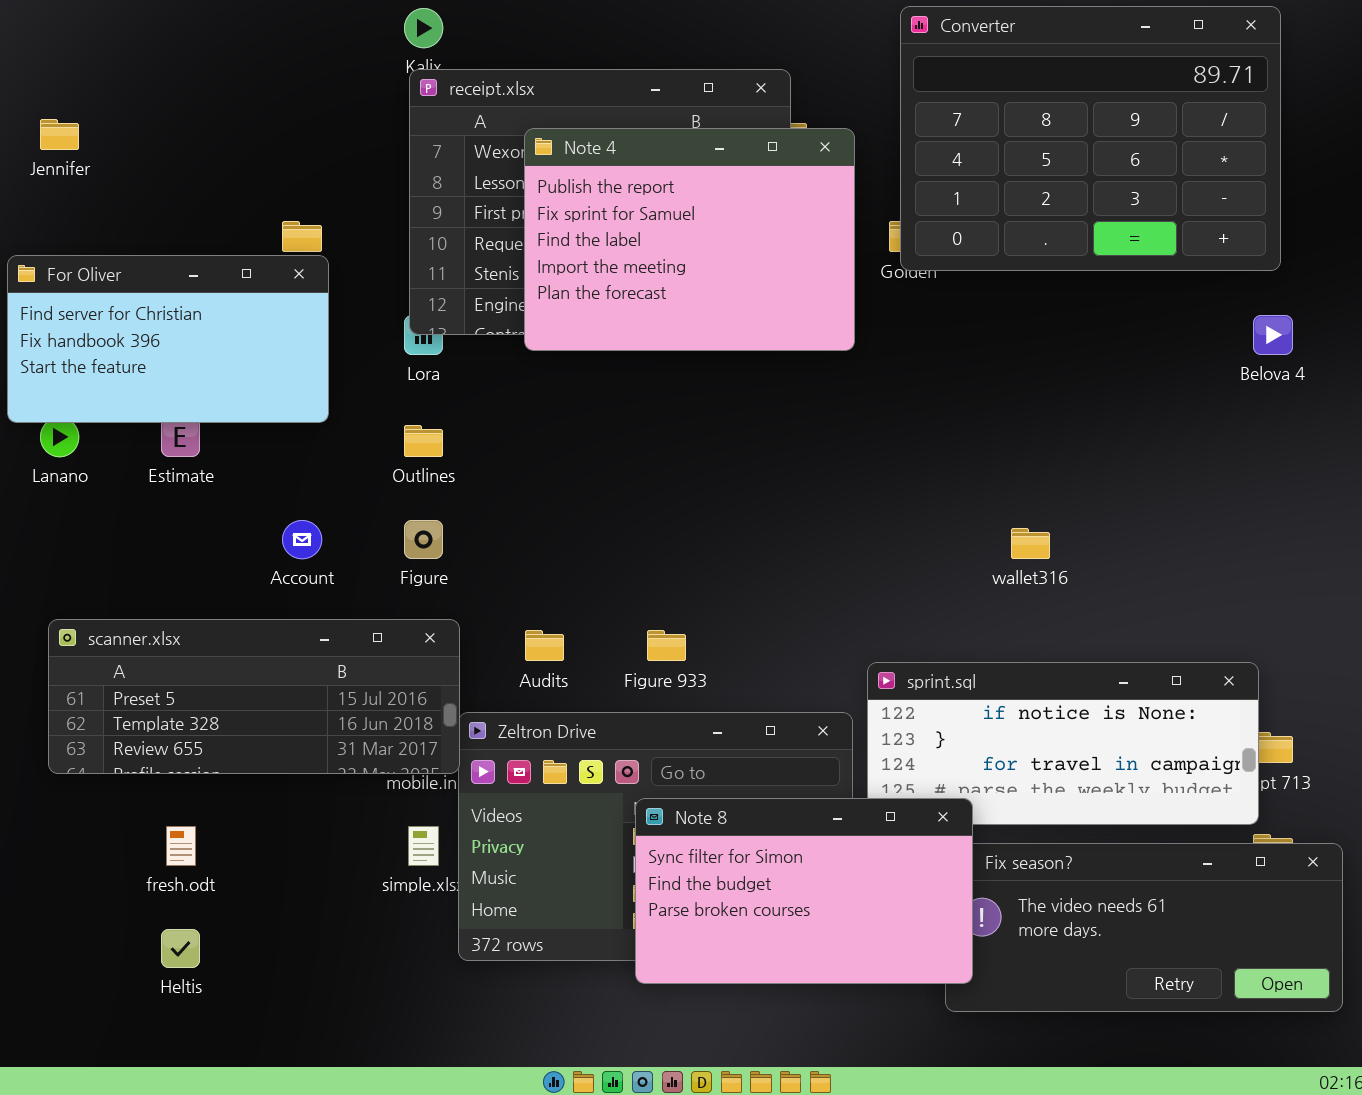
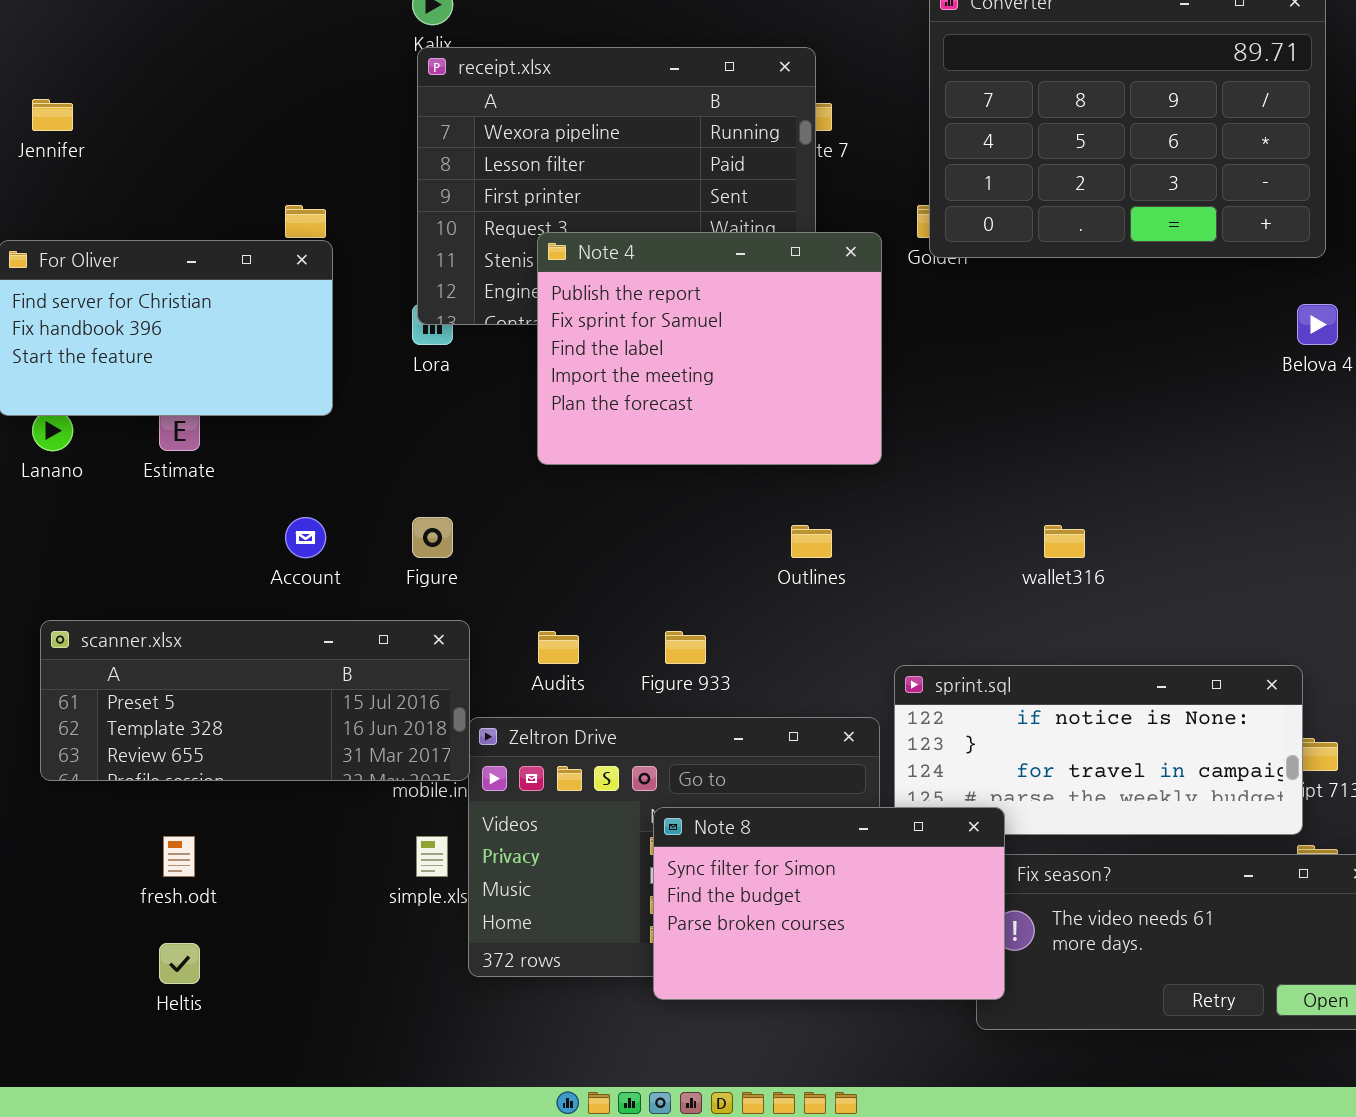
Note 4: [524,128,855,351] -> [537,232,882,465], moved
Outlines: [404,425,443,457] -> [791,525,832,558], moved

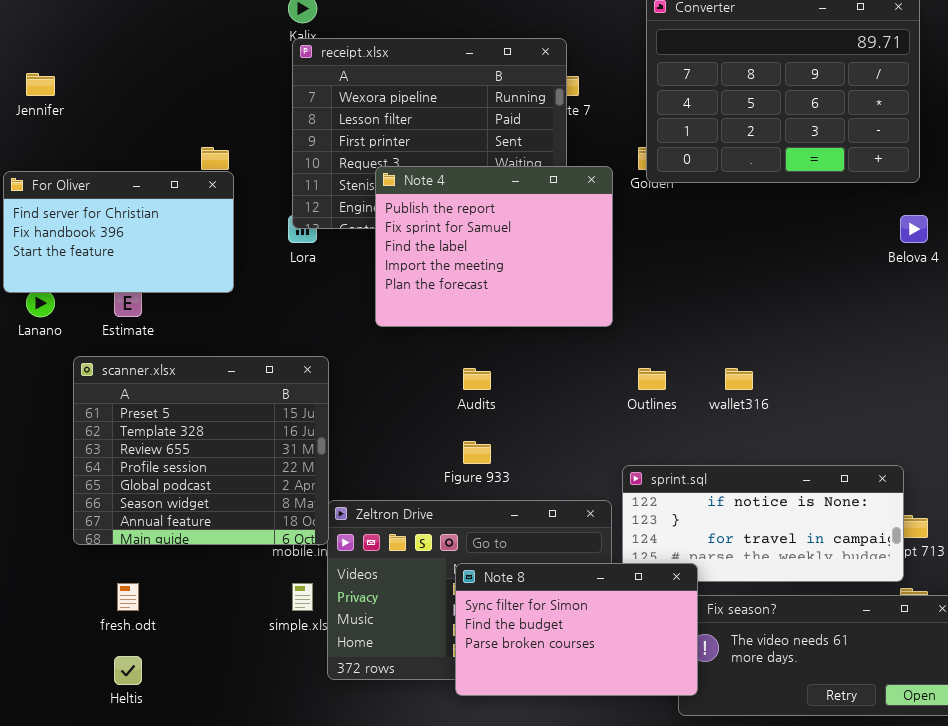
Outlines: [791,525,832,558] -> [638,368,666,390], moved
scanner.xlsx: [40,620,470,781] -> [73,356,329,545], resized
Audits: [538,631,579,664] -> [463,368,491,390], moved

